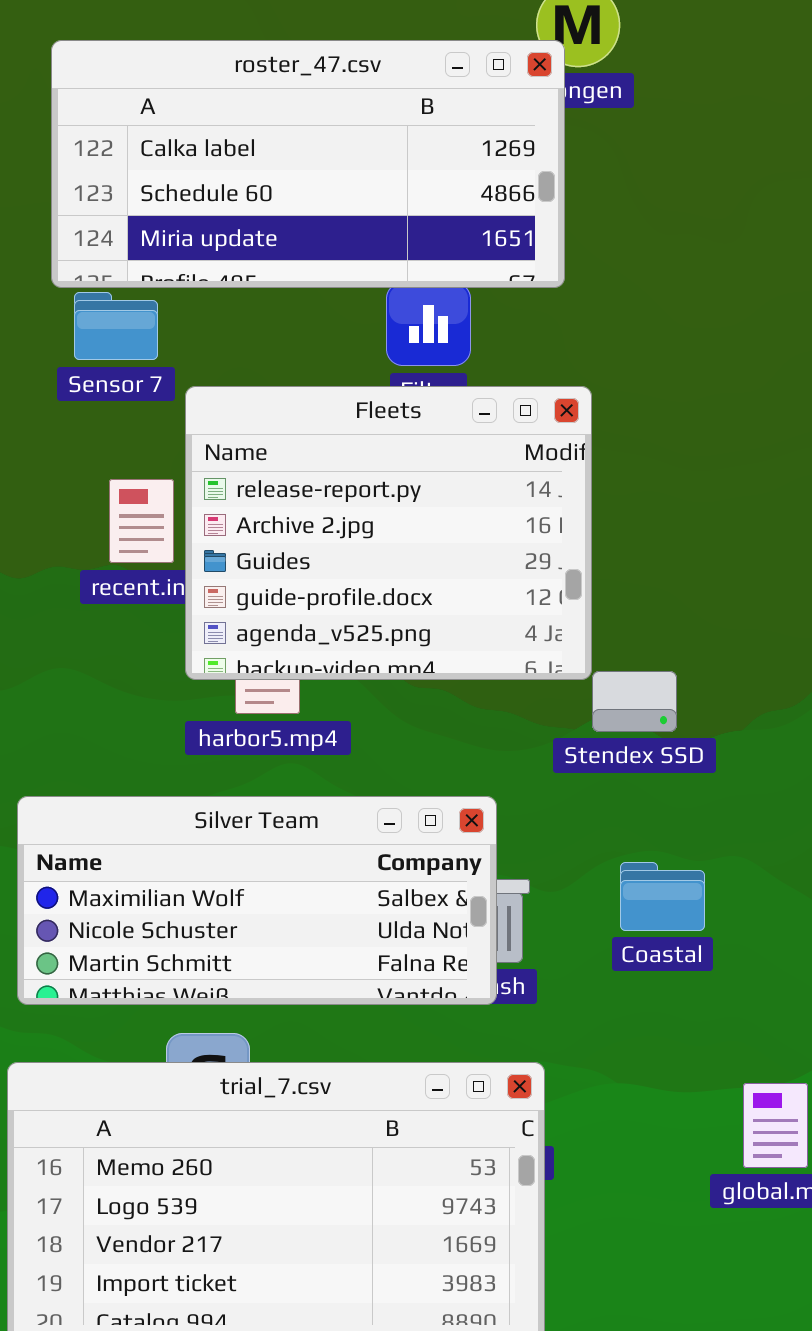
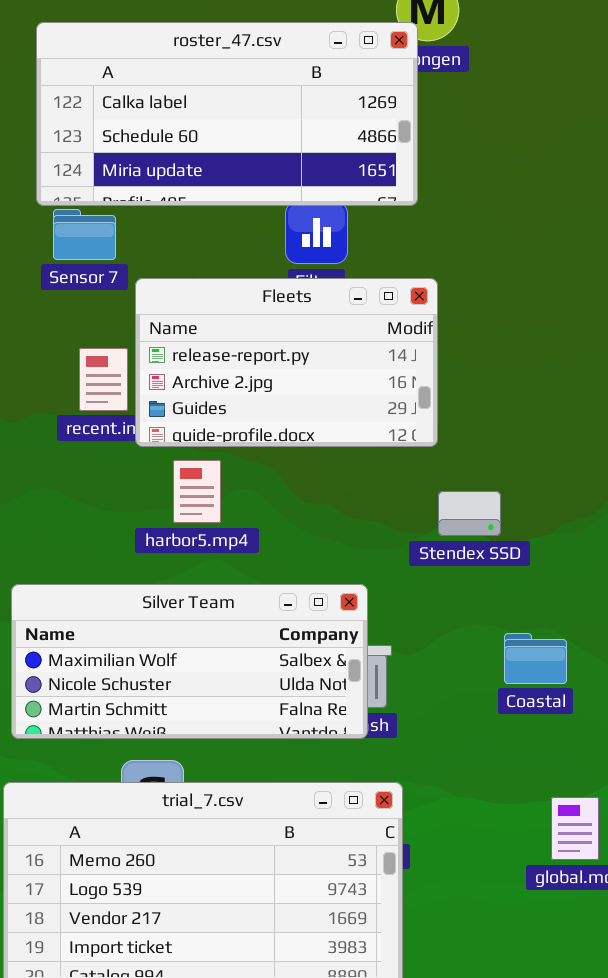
Fleets: [185,386,592,680] -> [135,278,438,447], resized
Coastal: [620,862,705,931] -> [504,633,567,684], moved

